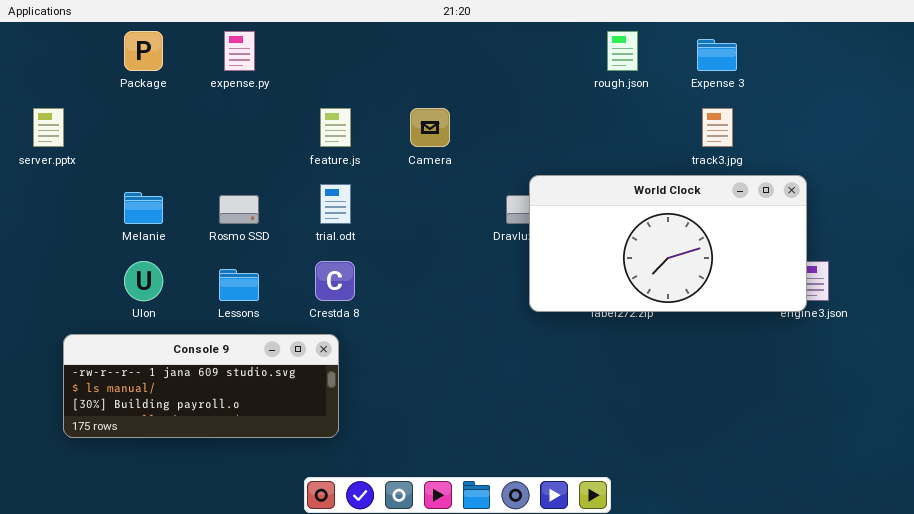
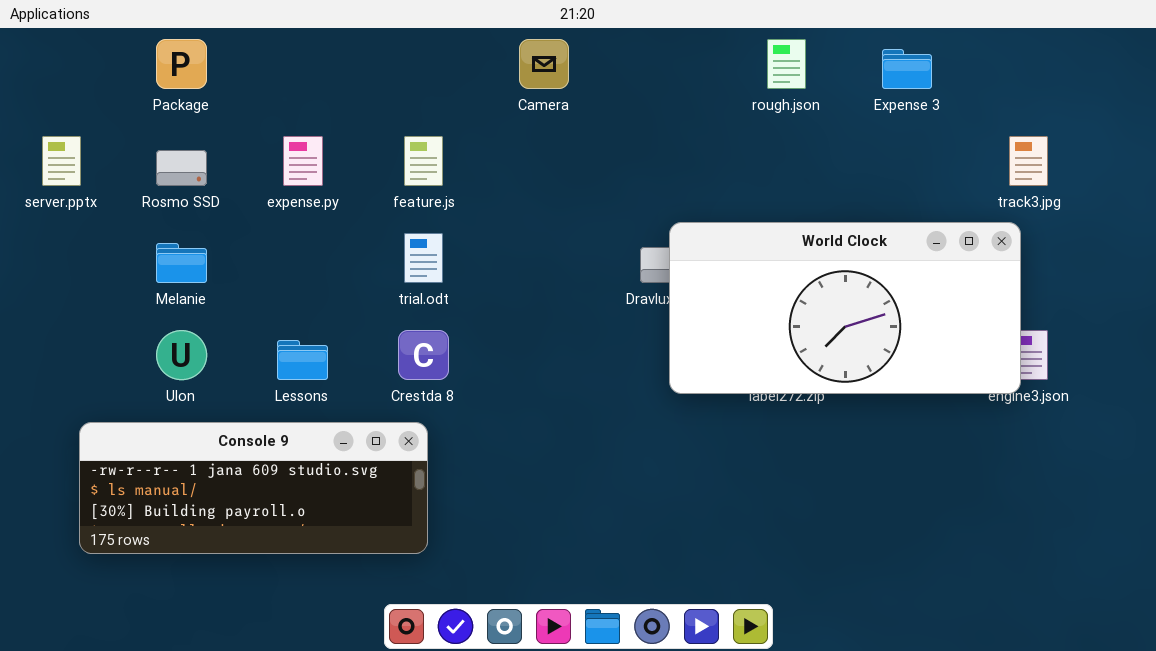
expense.py: [224,31,255,71] -> [283,136,323,186], moved
Camera: [410,108,450,147] -> [519,39,569,89], moved
track3.jpg: [702,108,733,147] -> [1009,136,1048,186], moved
Rosmo SSD: [219,195,259,224] -> [156,150,207,186], moved

